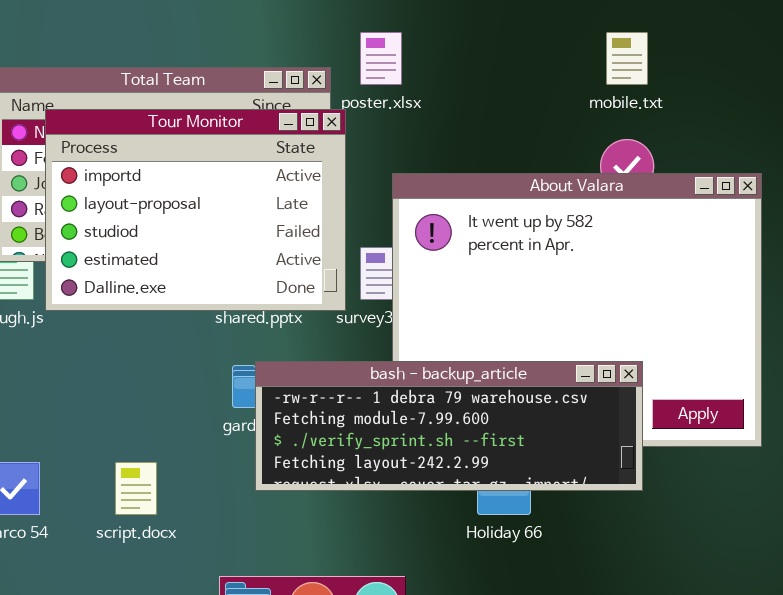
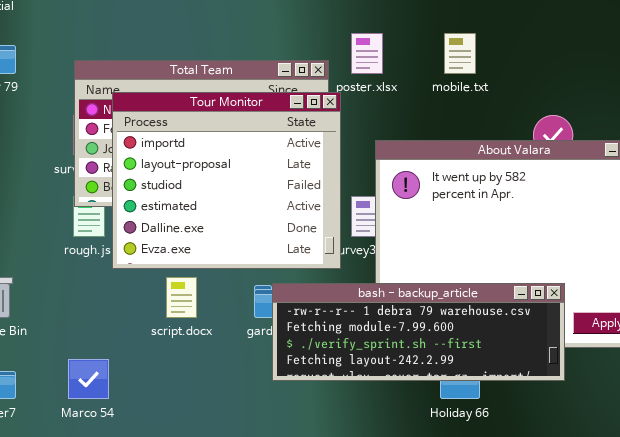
mobile.txt: [606,32,648,85] -> [444,33,476,74], moved
Tour Monitor: [45,109,346,311] -> [112,92,341,269], resized
script.docx: [115,462,157,515] -> [166,277,197,318], moved

